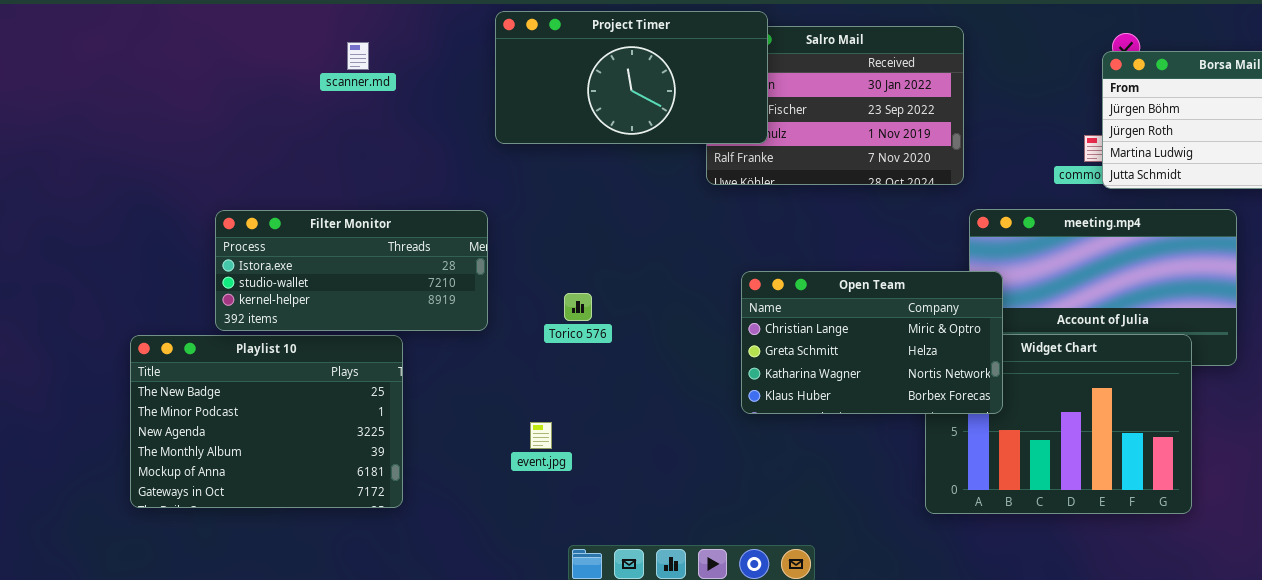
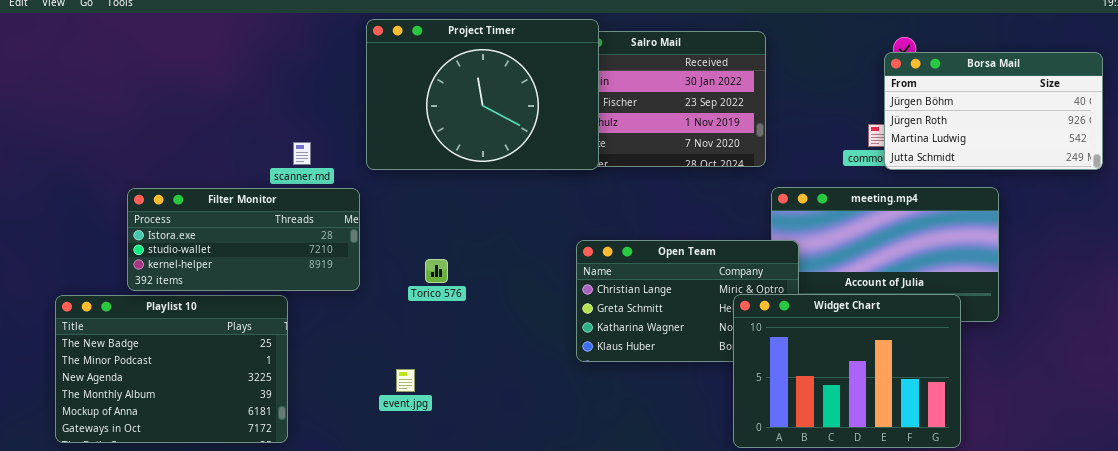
Project Timer: [495,11,768,144] -> [366,19,599,170], resized
scanner.md: [347,42,369,70] -> [293,142,311,165], moved
Widget Chart: [925,334,1192,514] -> [733,294,961,448], raised

